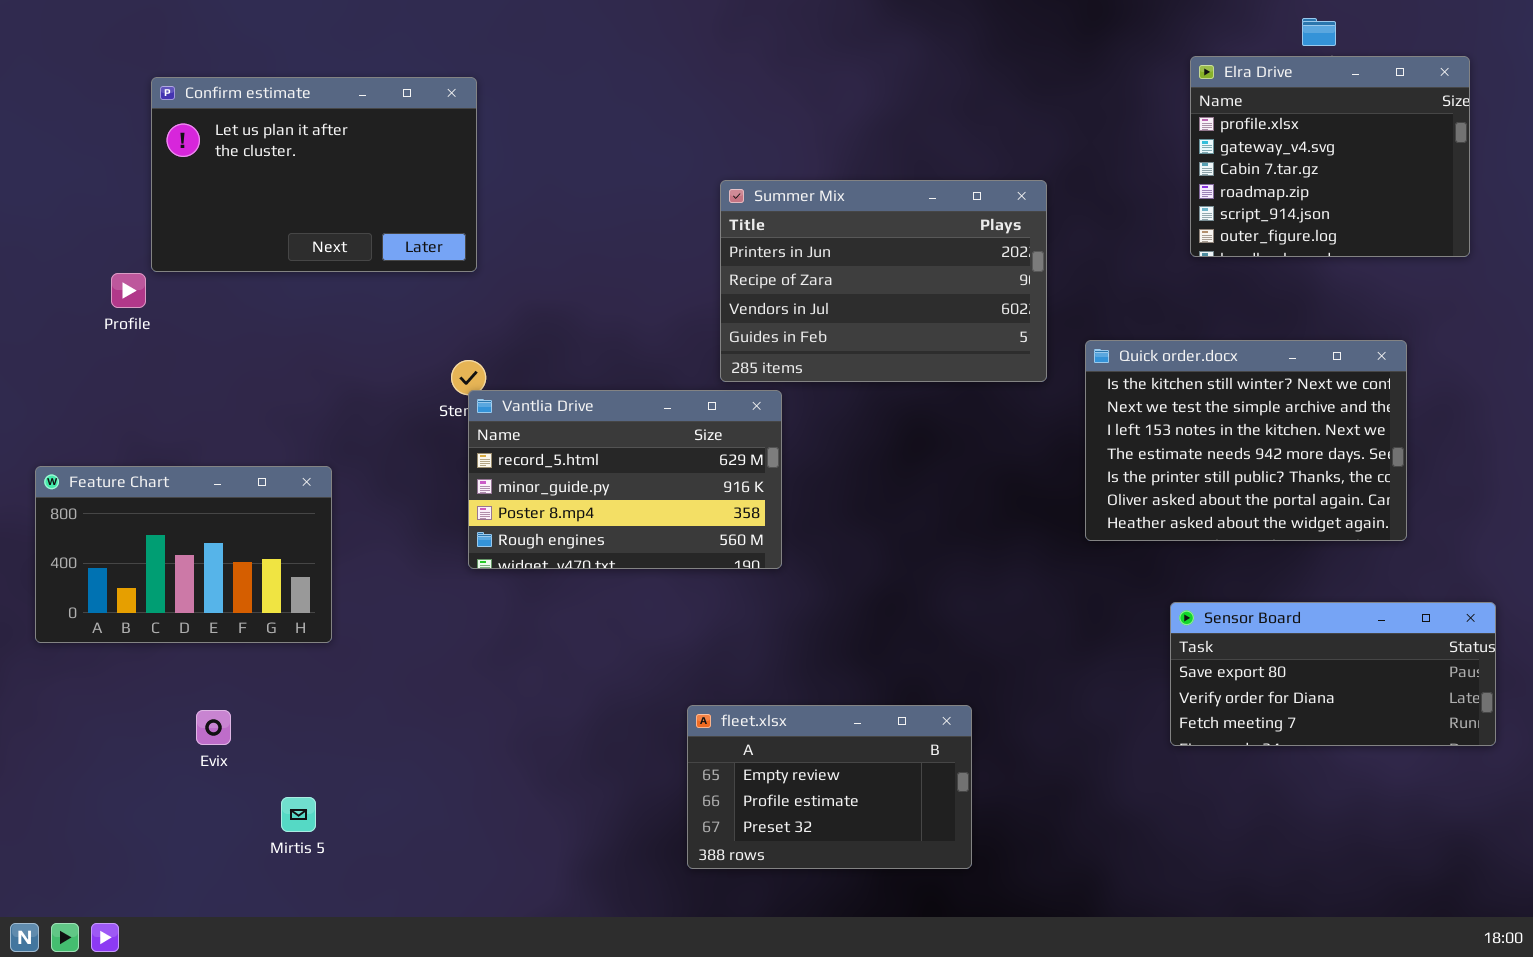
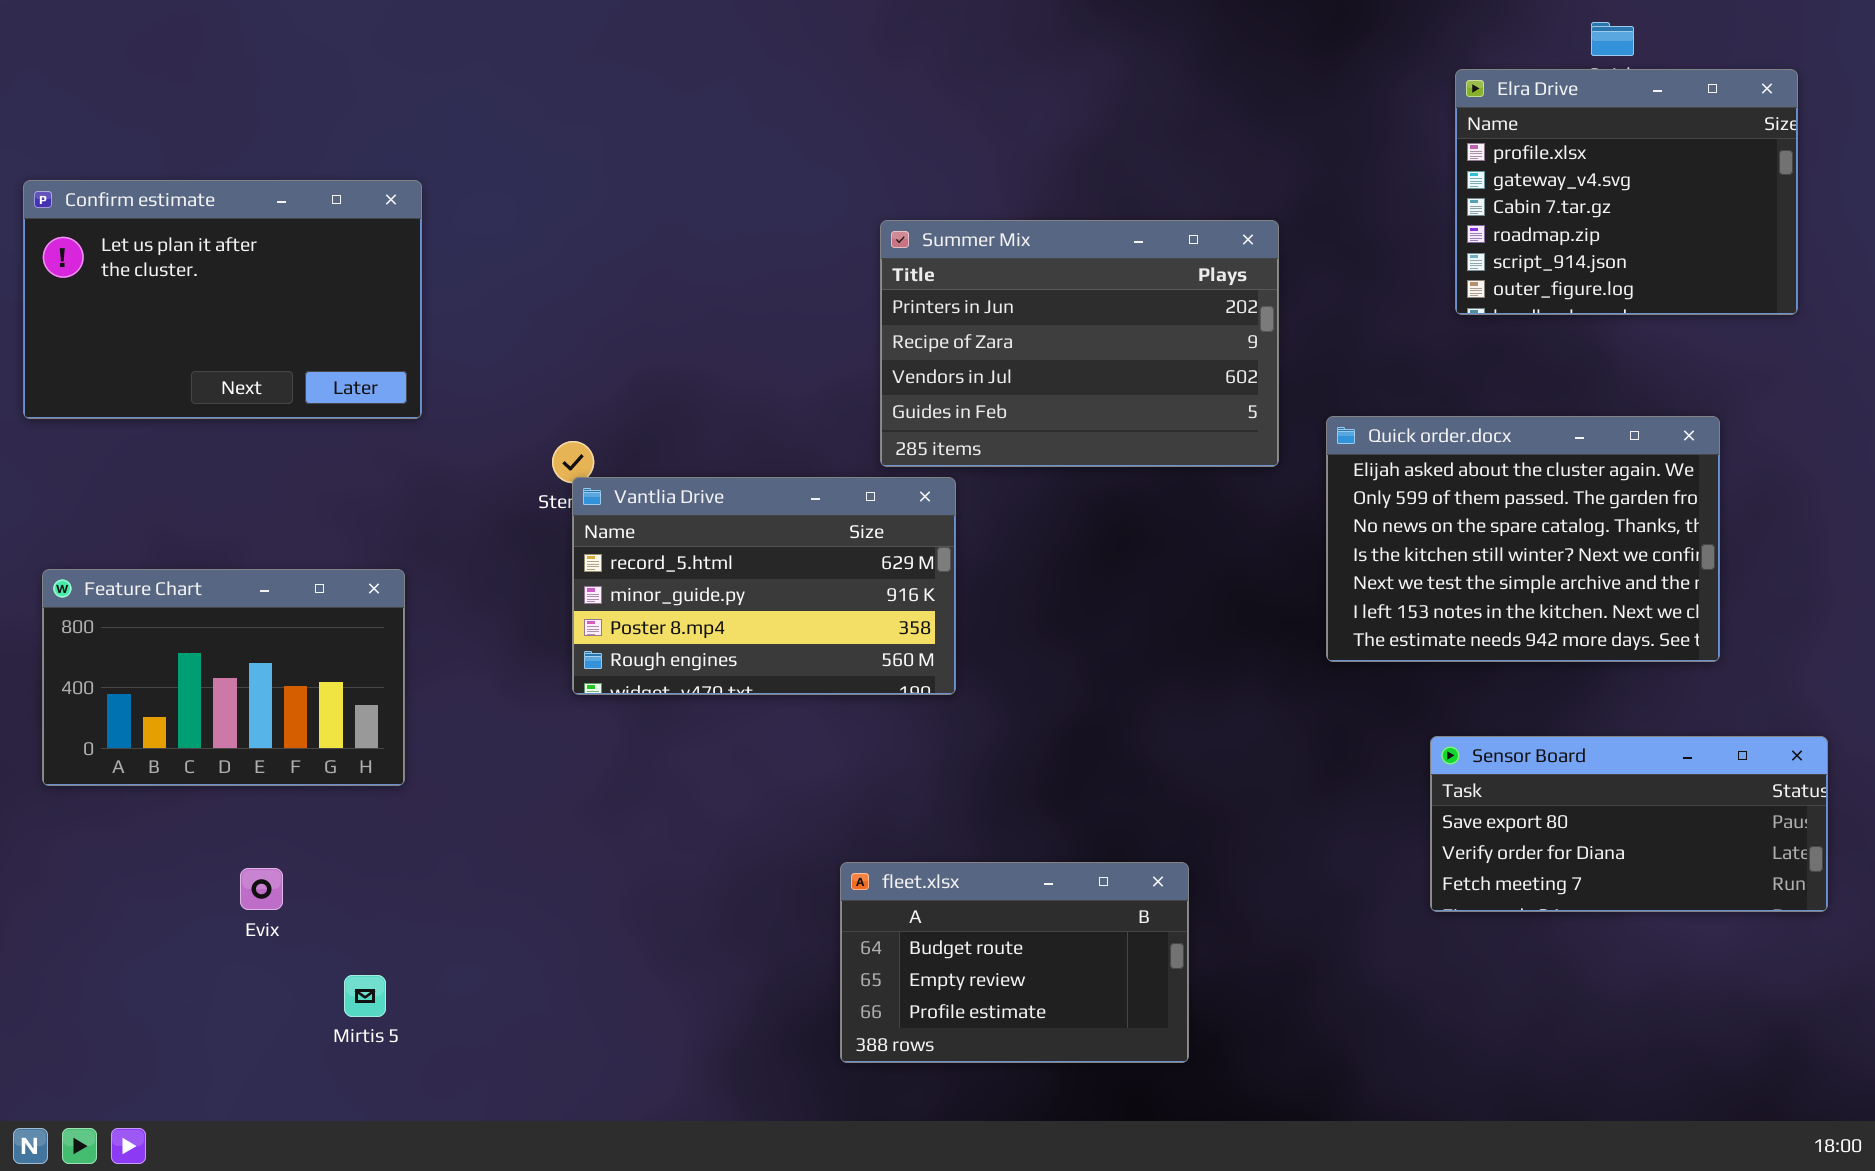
Confirm estimate: [151,77,477,272] -> [23,180,422,419], moved
Quick order.docx: [1085,340,1407,541] -> [1326,416,1720,662], scrolled up 3 rows
fleet.xlsx: [687,705,972,869] -> [840,862,1189,1063], scrolled up 1 row

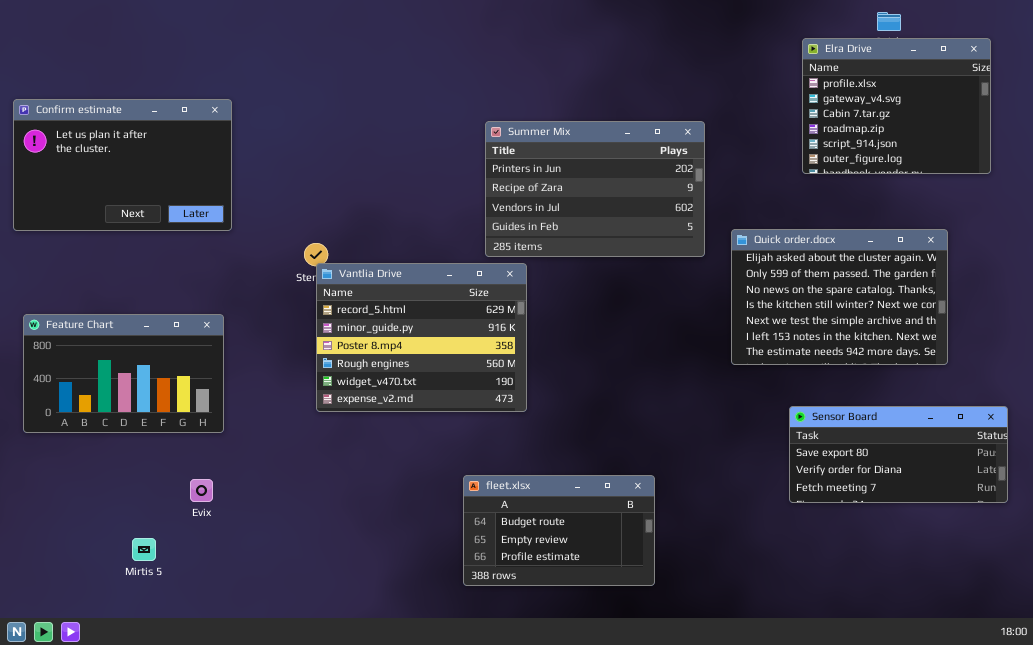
Vantlia Drive: [572,477,956,695] -> [316,263,527,412], resized
Evix: [240,868,283,910] -> [190,479,213,502], moved
Mirtis 5: [344,975,386,1017] -> [132,538,156,561], moved

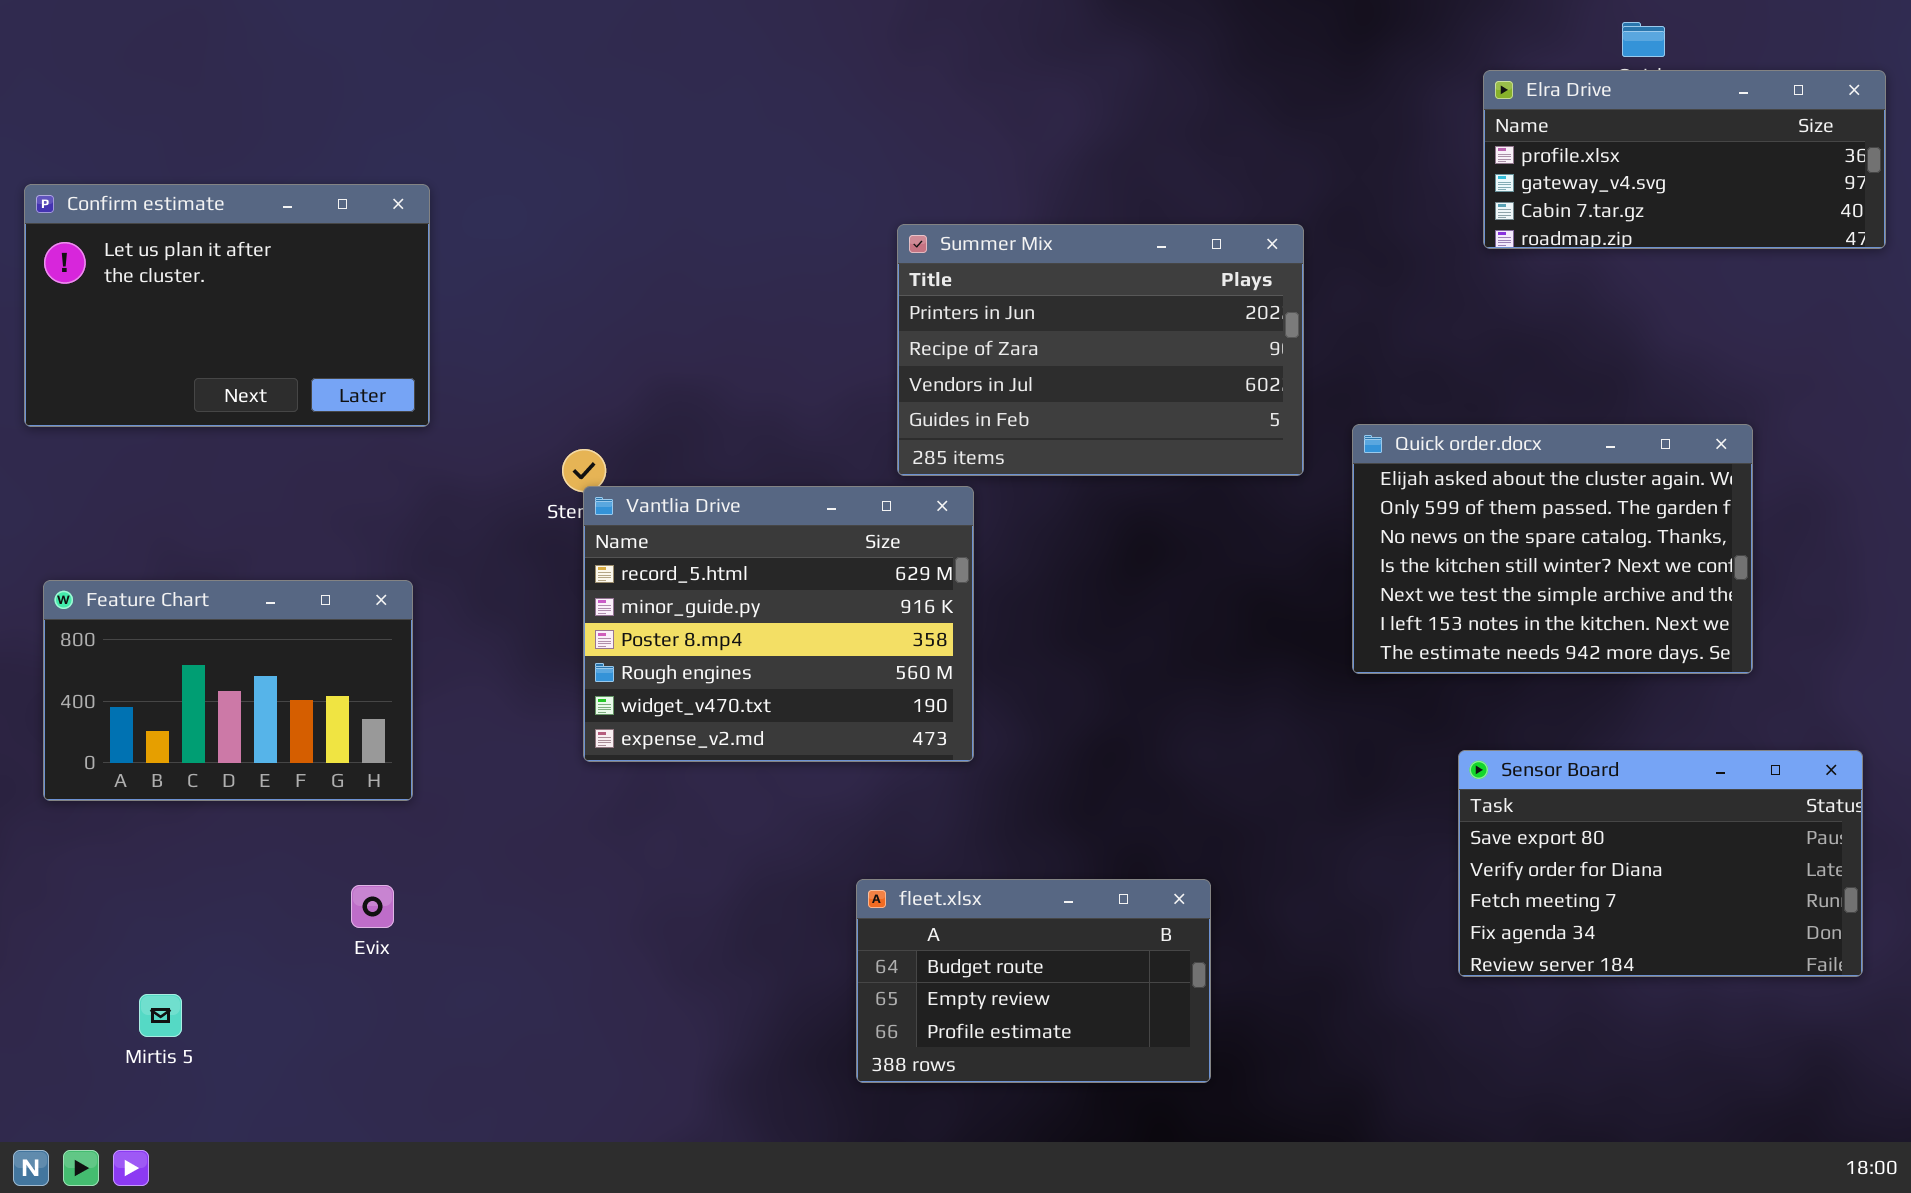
Elra Drive: [802,38,991,174] -> [1483,70,1886,249], resized
Sensor Board: [789,406,1008,503] -> [1458,750,1863,977], resized
Mirtis 5: [132,538,156,561] -> [139,994,182,1037], moved

